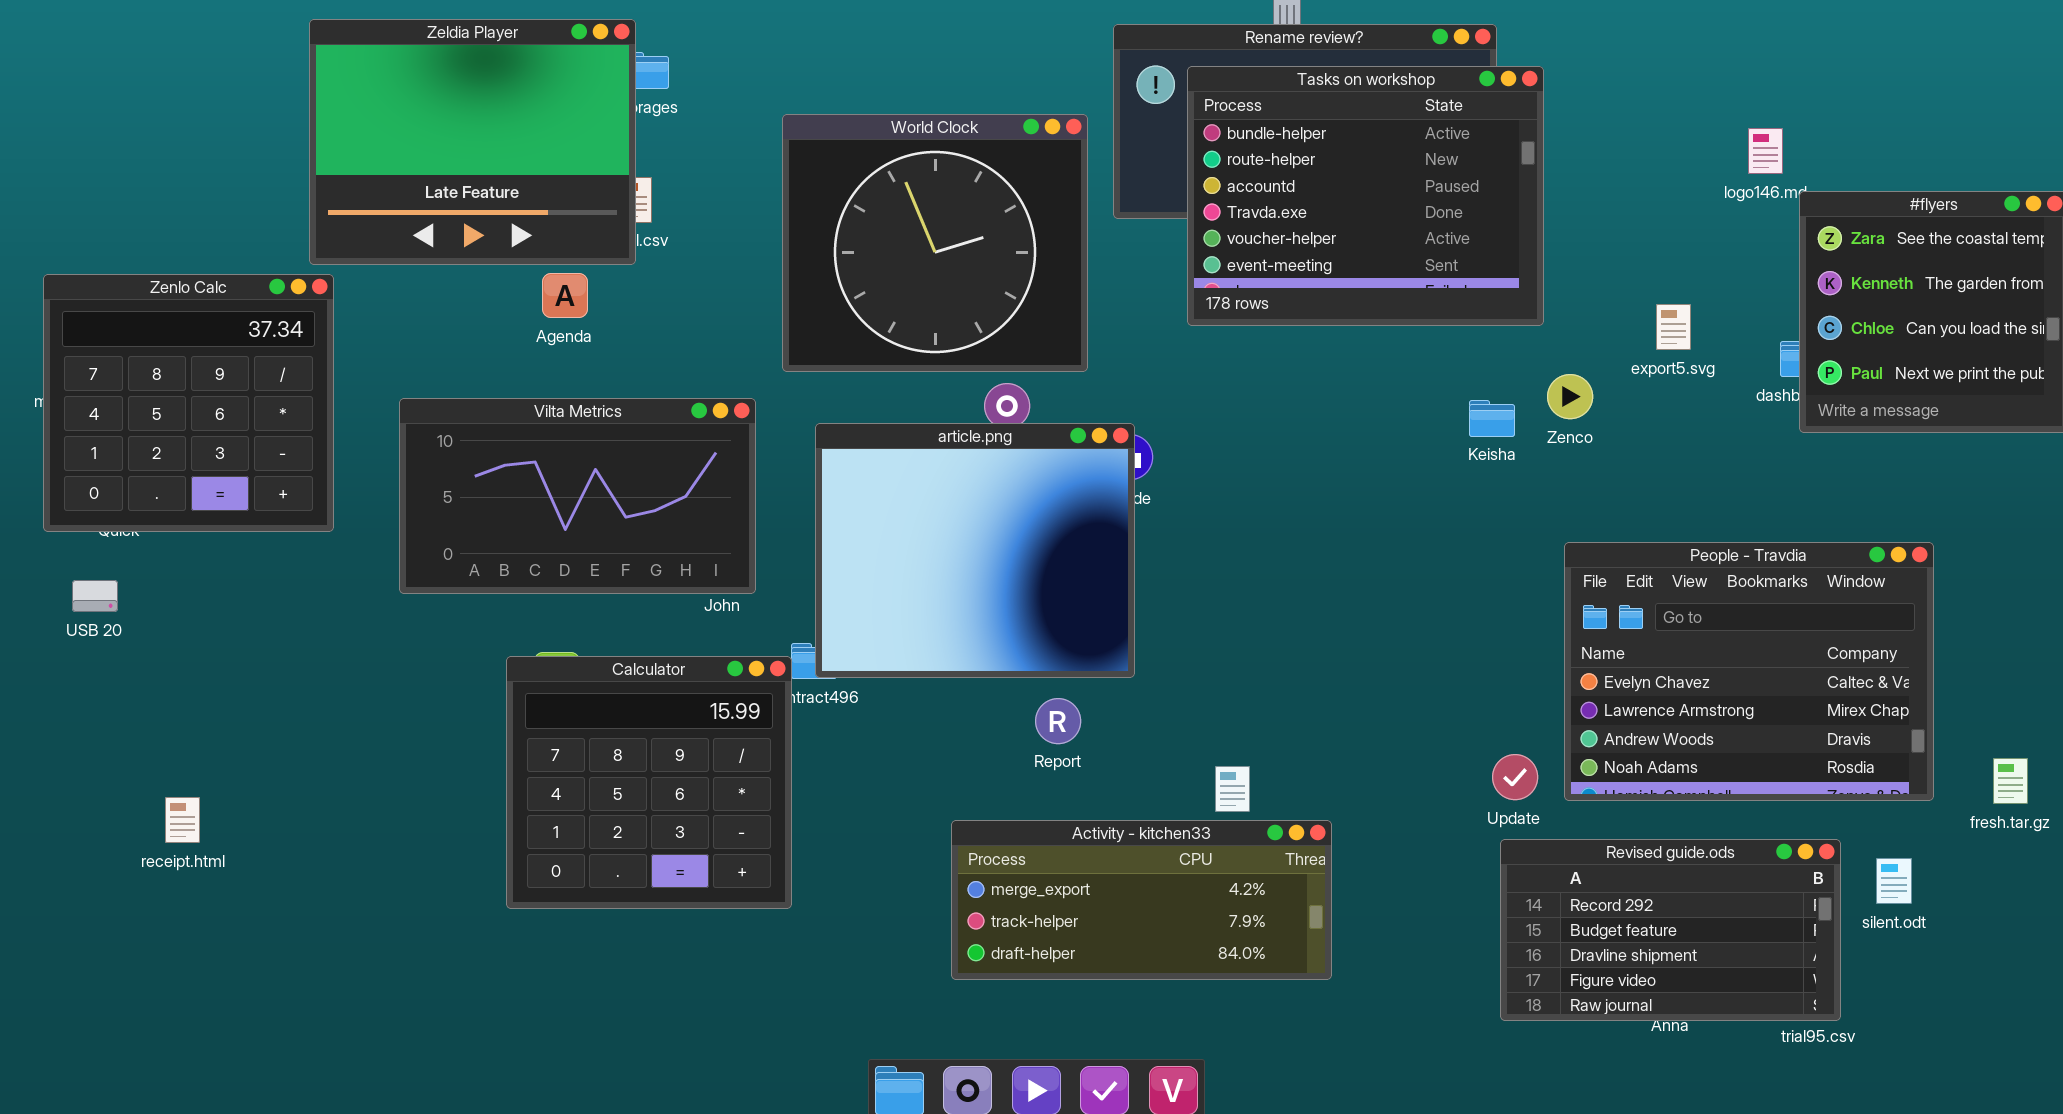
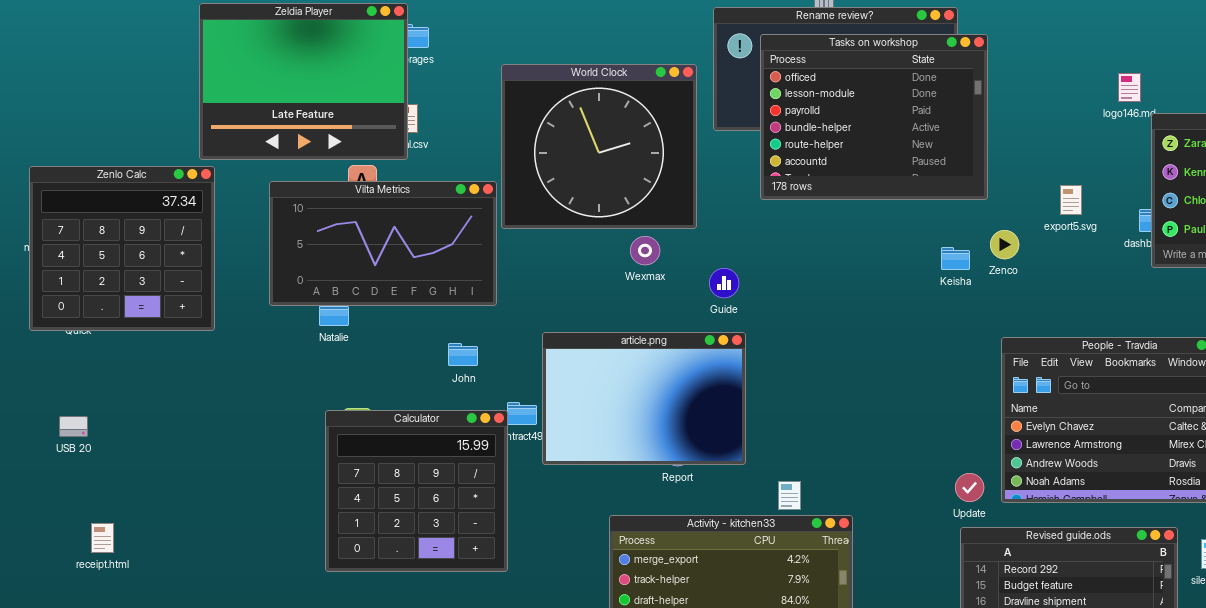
Tasks on workshop: [1187,66,1544,326] -> [760,34,988,200], scrolled up 3 rows
Vilta Metrics: [399,398,756,594] -> [269,181,497,306], moved
article.png: [815,423,1135,678] -> [542,332,746,465], moved, resized
USB 20: [72,580,118,612] -> [59,416,88,437], moved
receipt.html: [165,797,200,843] -> [91,523,114,553], moved

